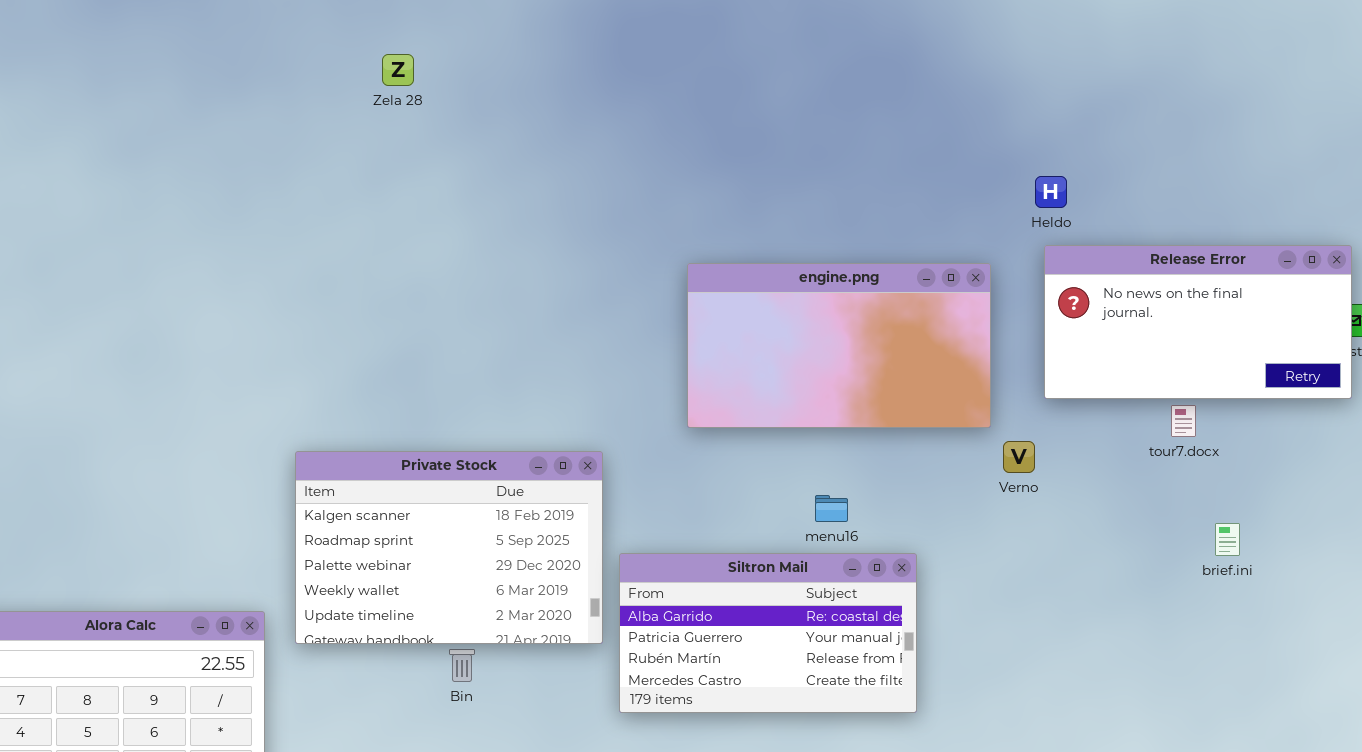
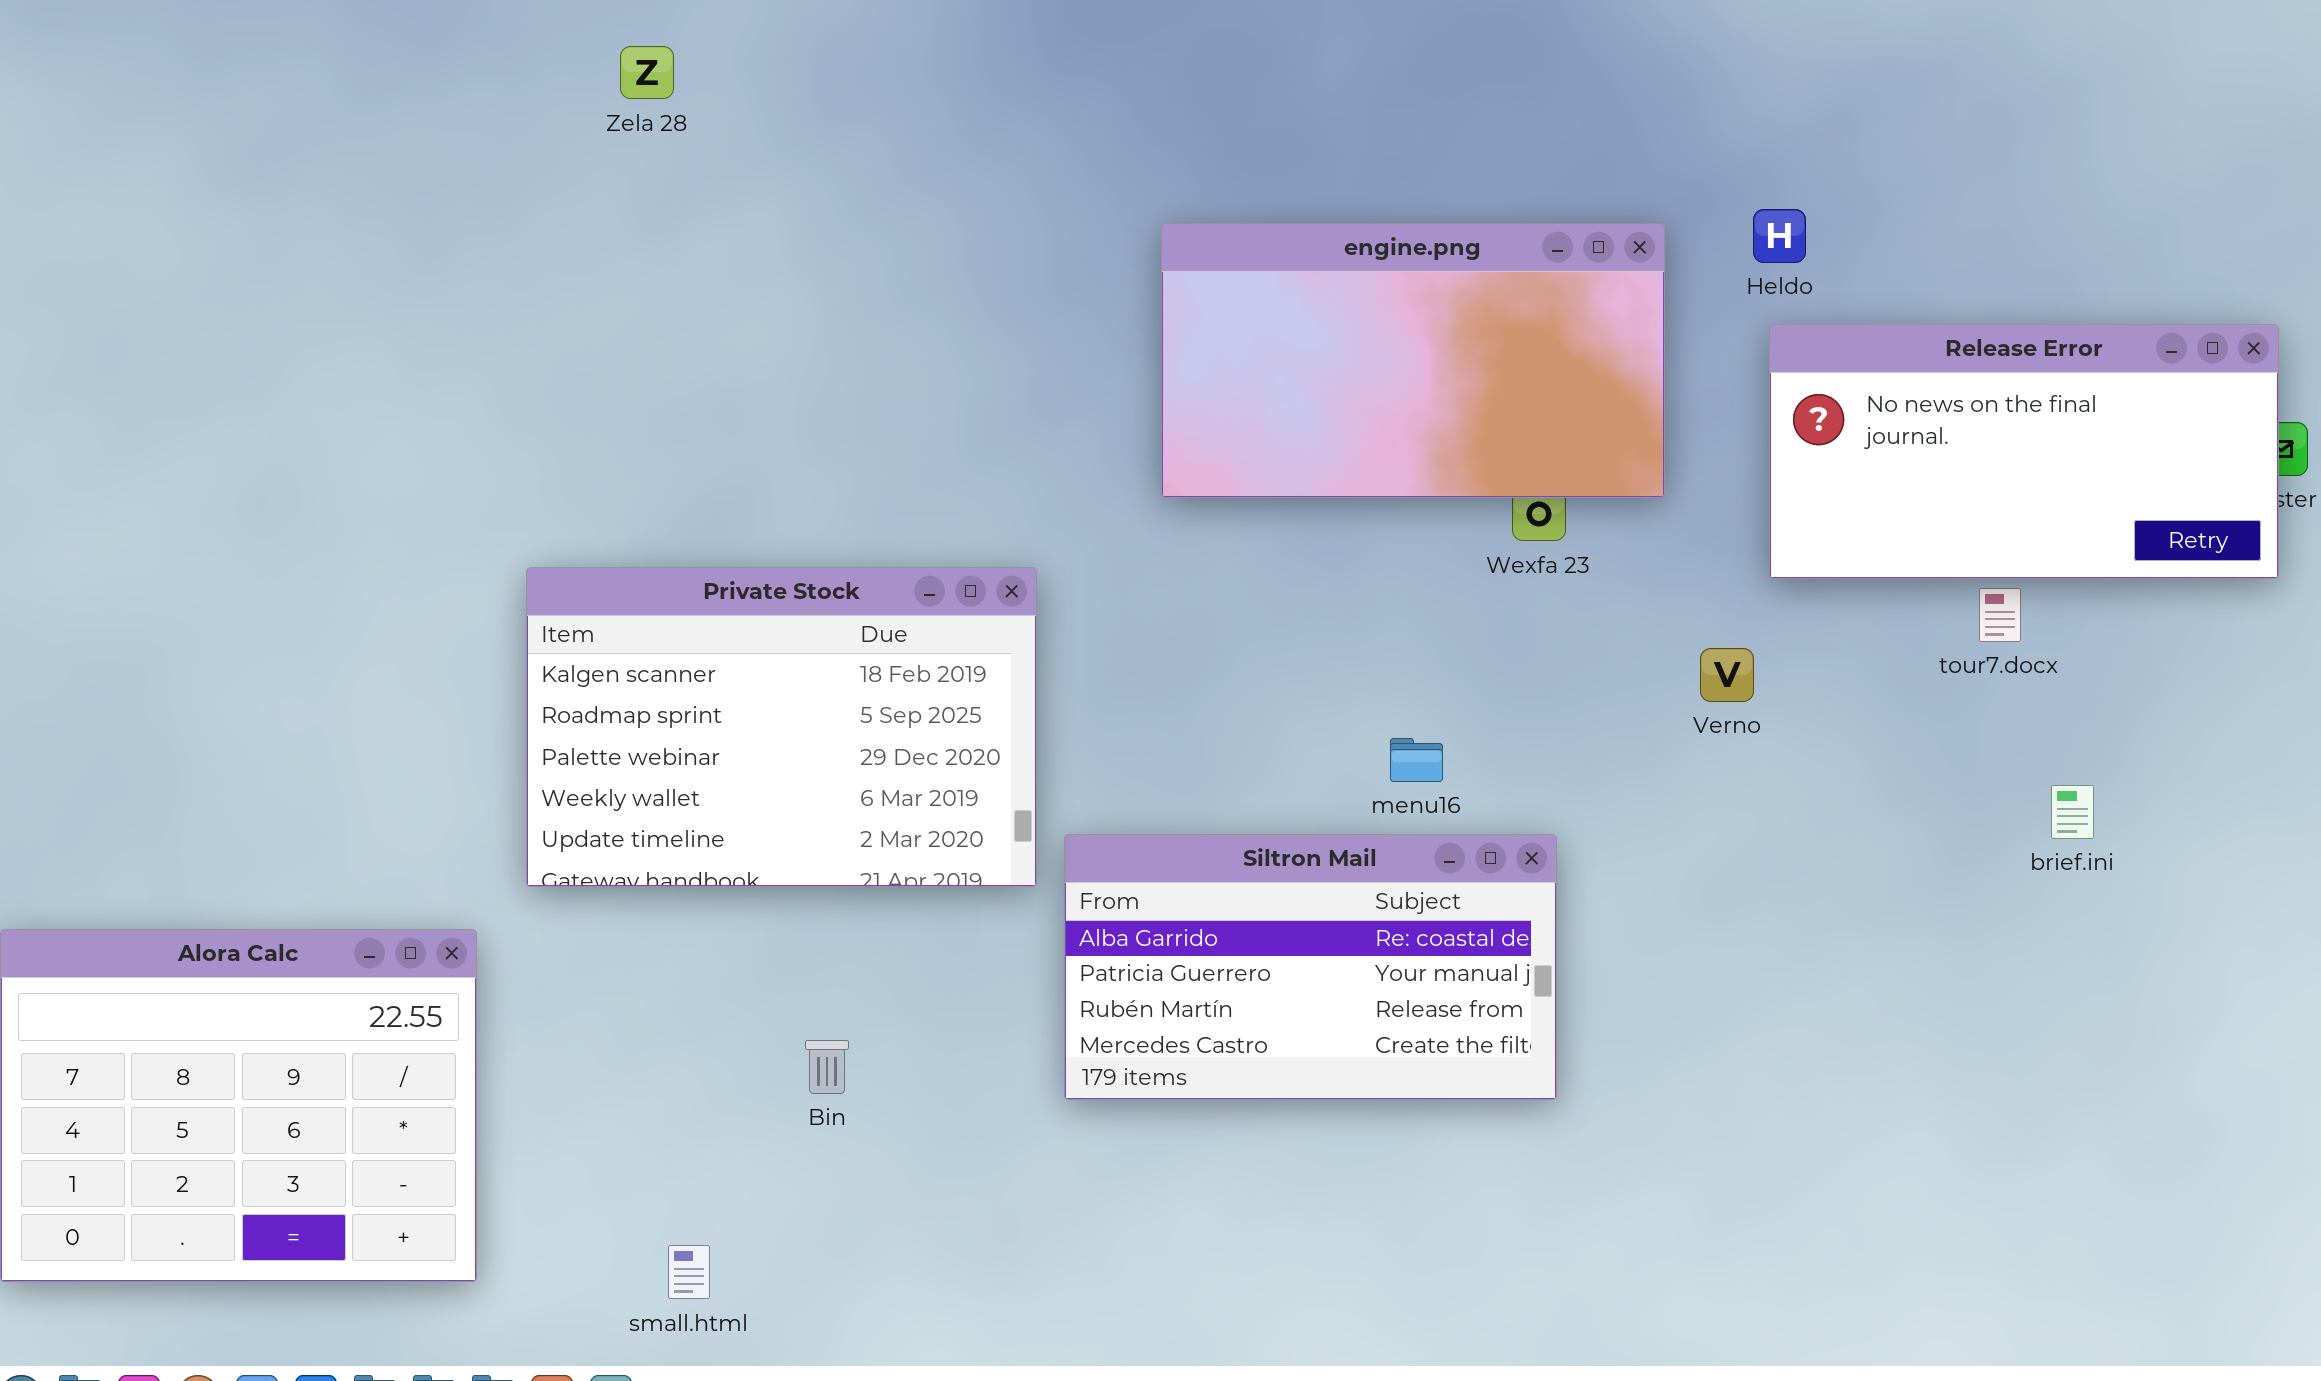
Zela 28: [382,54,414,86] -> [620,46,674,99], moved
engine.png: [687,263,991,428] -> [1161,223,1665,498], moved
Private Stock: [295,451,603,644] -> [526,567,1037,887], moved
Bin: [449,649,475,682] -> [805,1040,849,1094], moved

